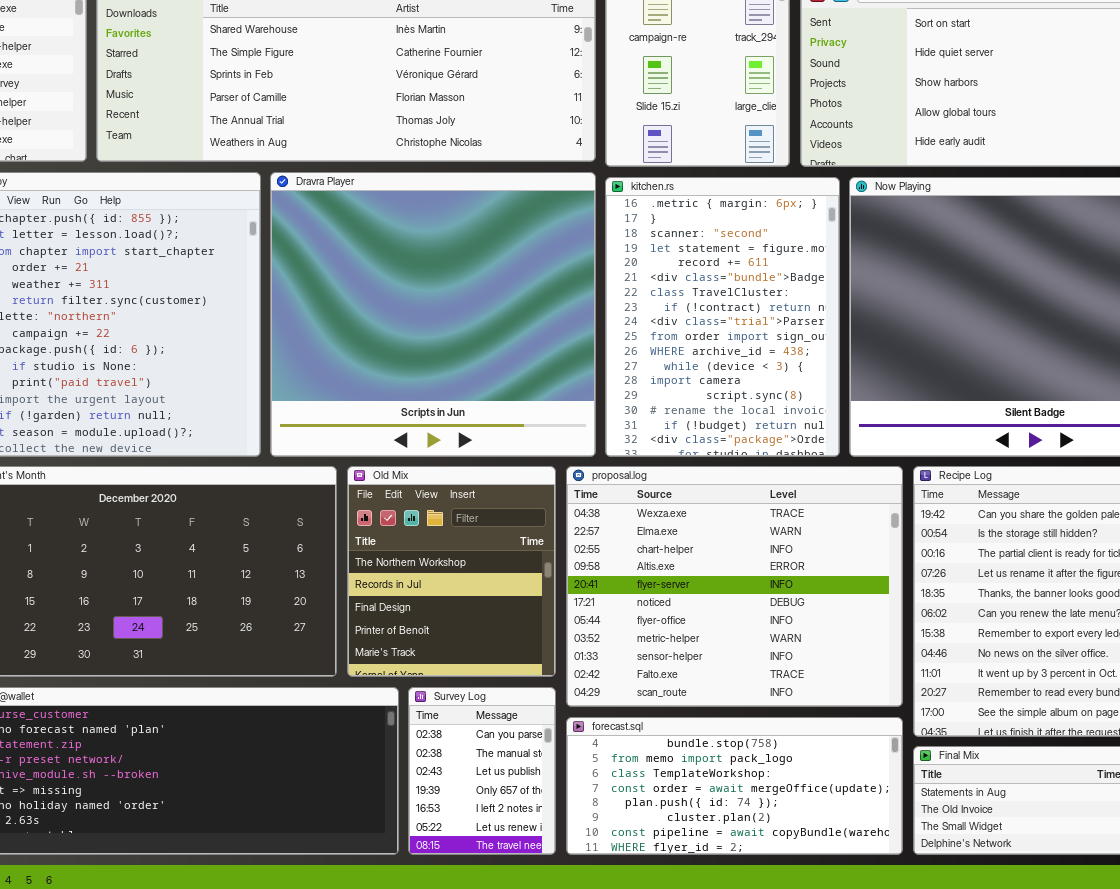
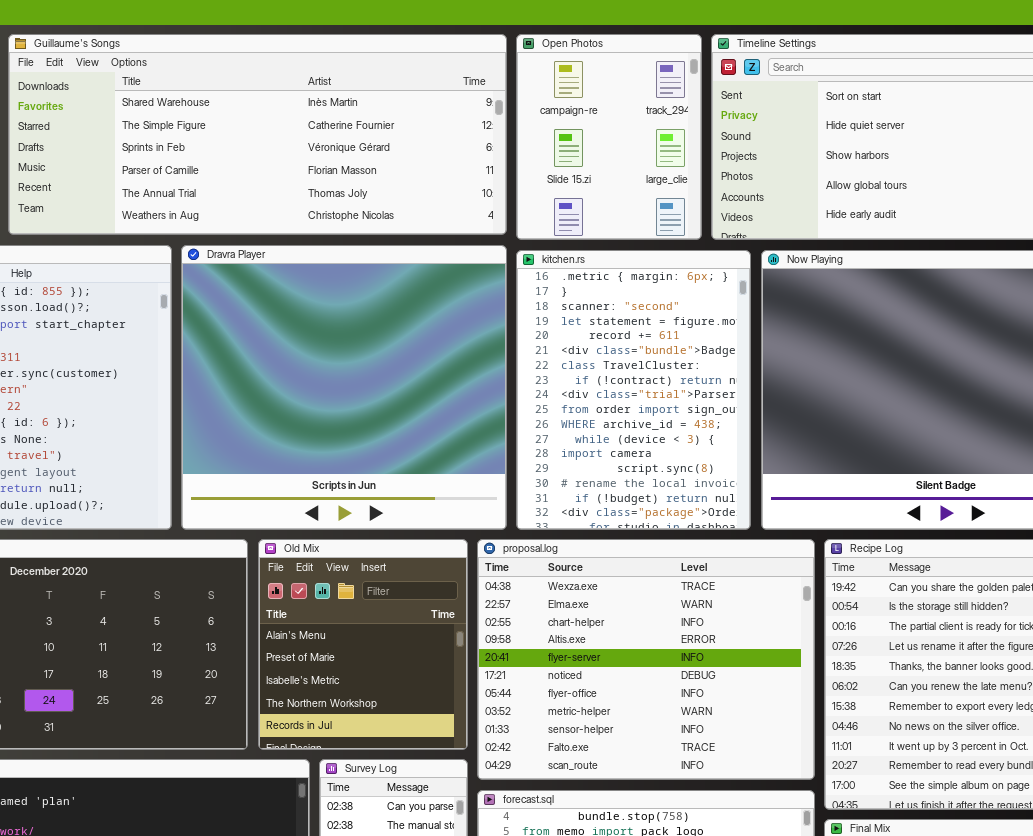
Old Mix: [347,466,556,677] -> [258,539,468,750], scrolled up 3 rows

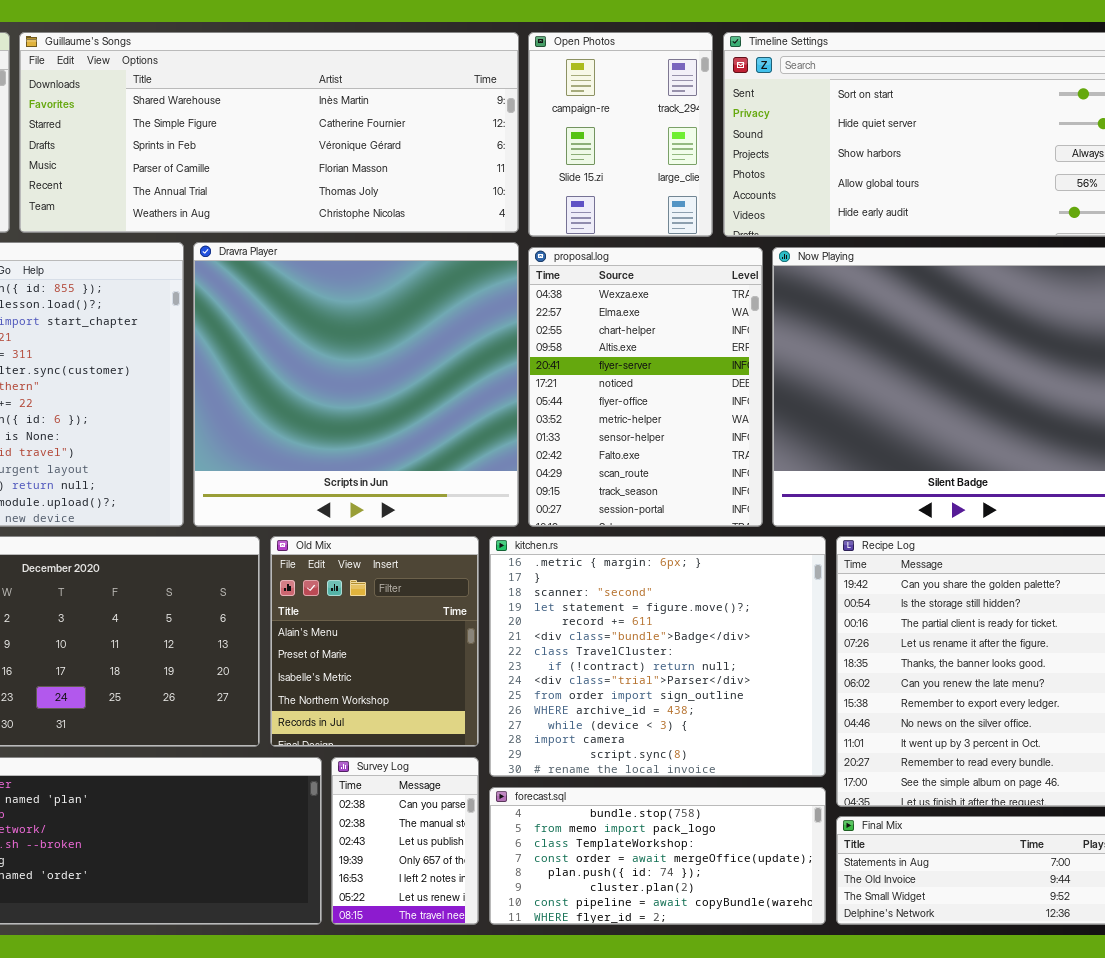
kitchen.rs: [516,250,751,530] -> [489,536,826,777], moved, resized
proposal.log: [477,539,815,780] -> [528,247,763,527], moved, resized

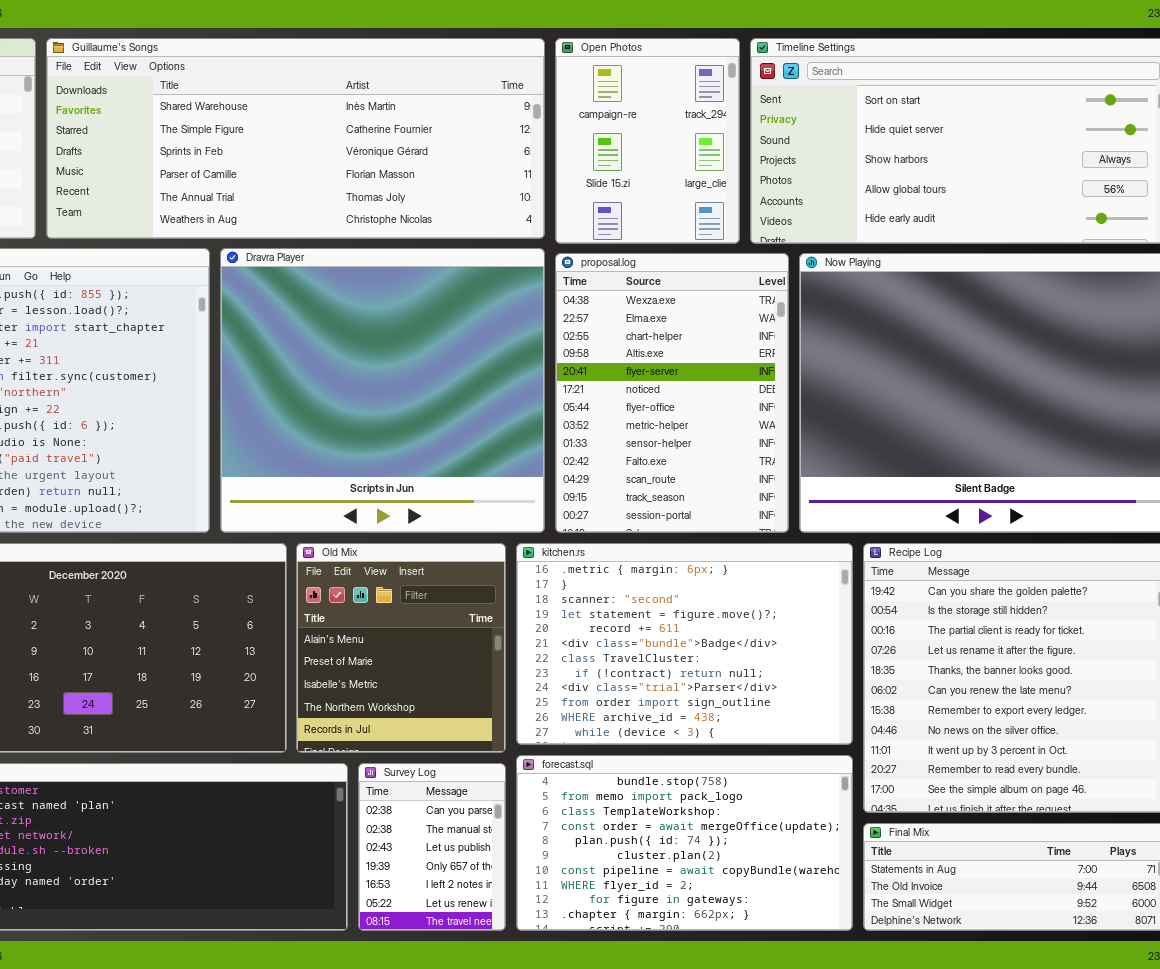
kitchen.rs: [489,536,826,777] -> [516,543,853,745], resized
forecast.sql: [489,787,826,925] -> [516,755,853,931], resized

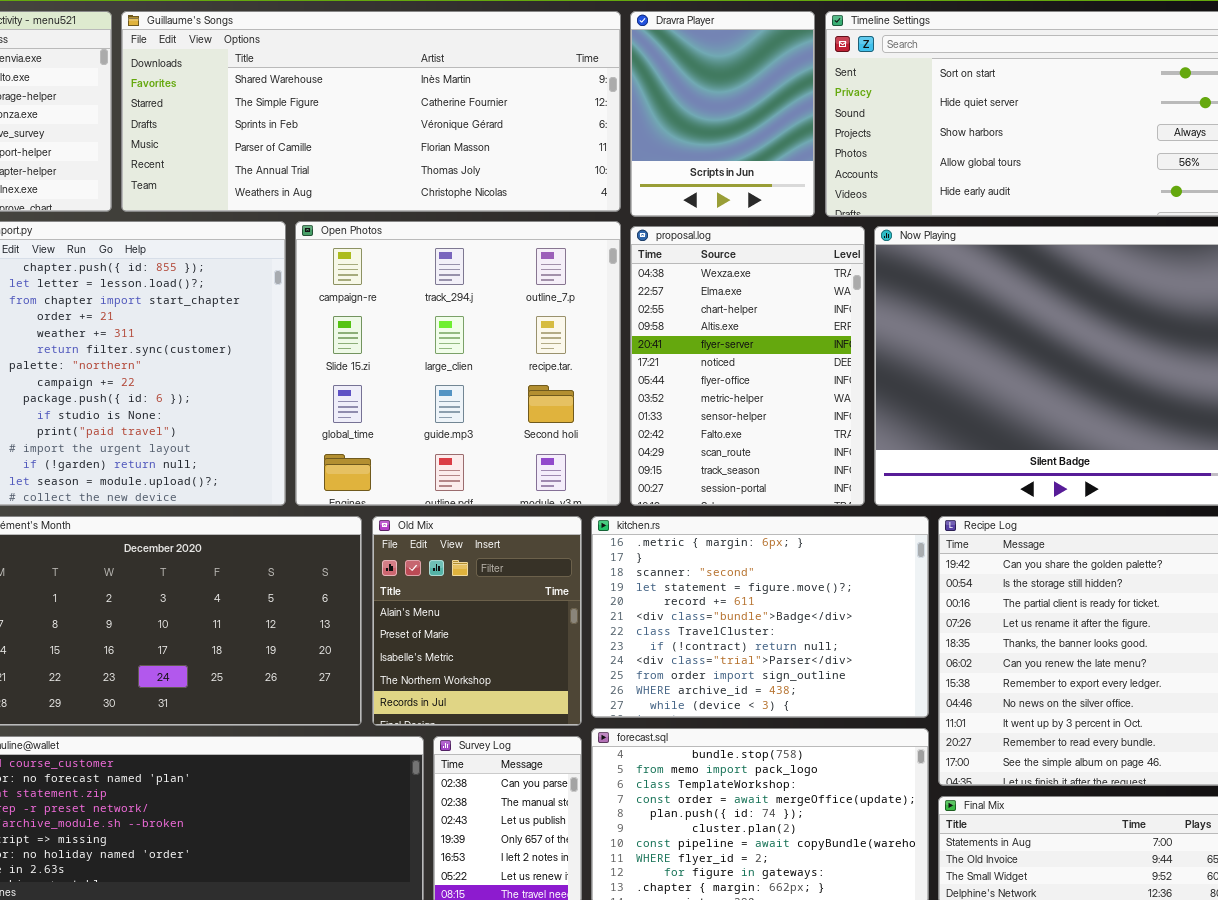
Open Photos: [555,38,740,244] -> [295,221,621,506], moved, resized
Dravra Player: [220,248,545,533] -> [630,11,815,217], moved, resized

